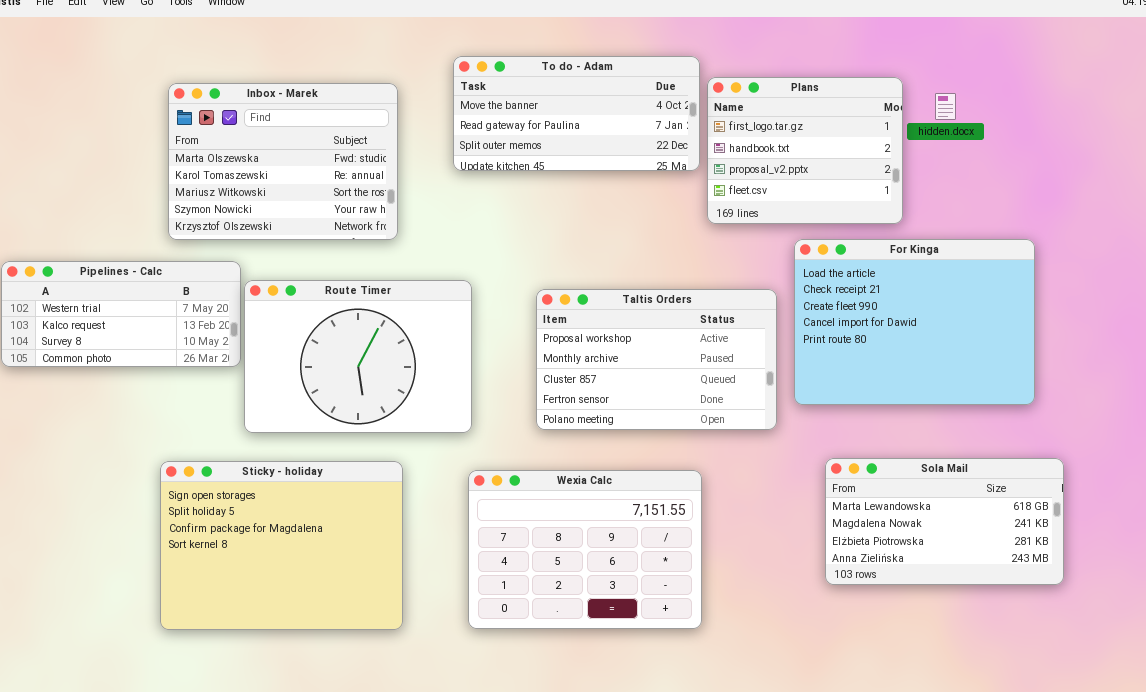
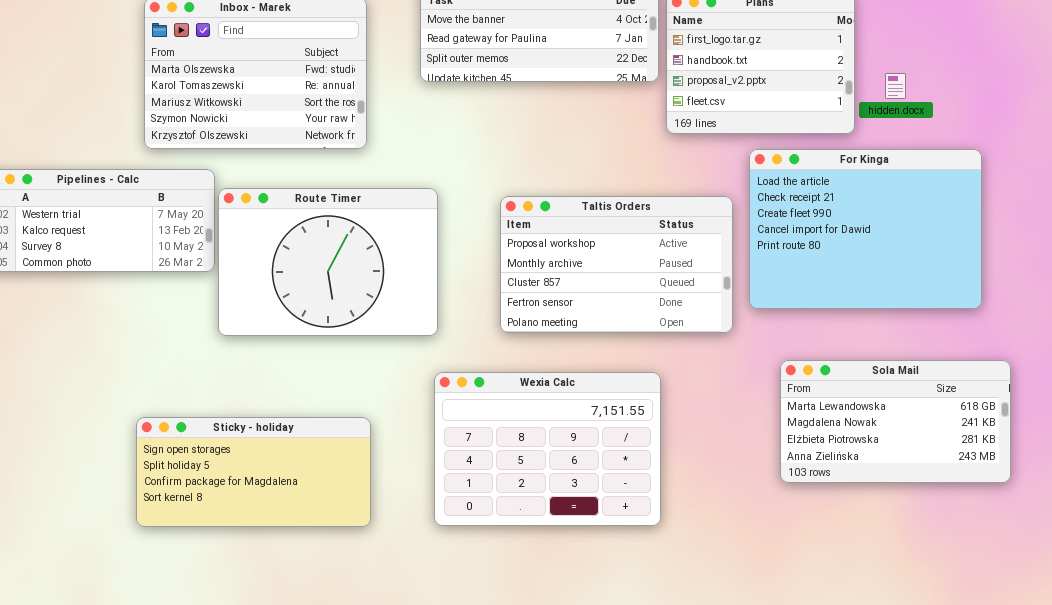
hidden.docx: [935,93,956,120] -> [885,73,906,99], moved
Sticky - holiday: [160,461,403,630] -> [136,417,371,527], resized

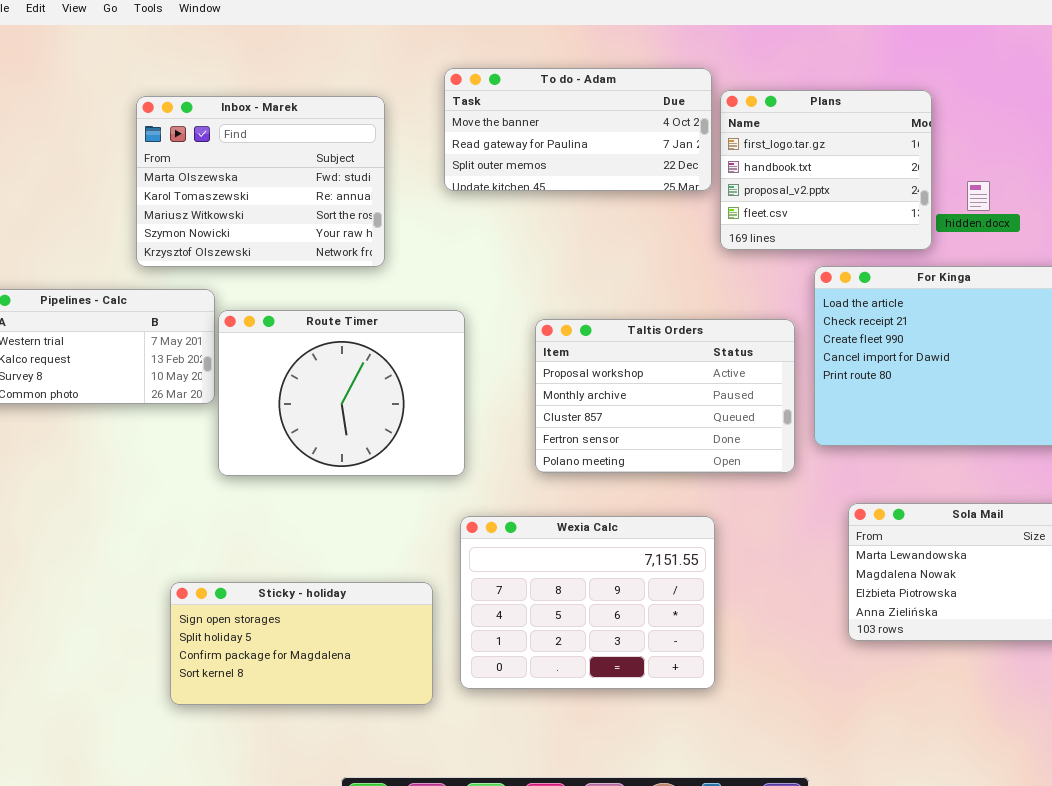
Sticky - holiday: [136,417,371,527] -> [170,582,433,705], moved

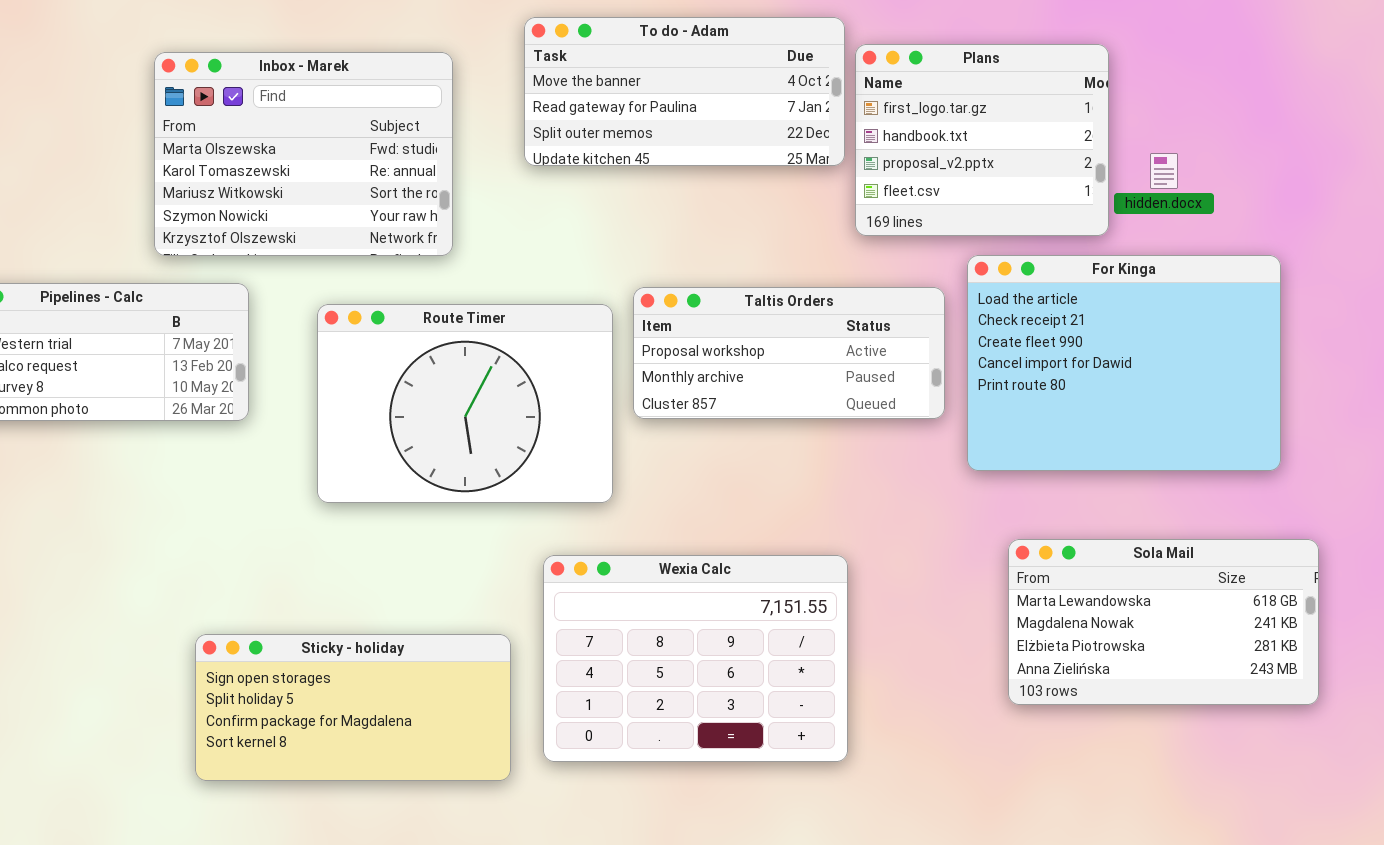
Route Timer: [218,310,465,476] -> [317,304,613,503], moved
Taltis Orders: [535,319,795,473] -> [633,287,945,419], moved, resized

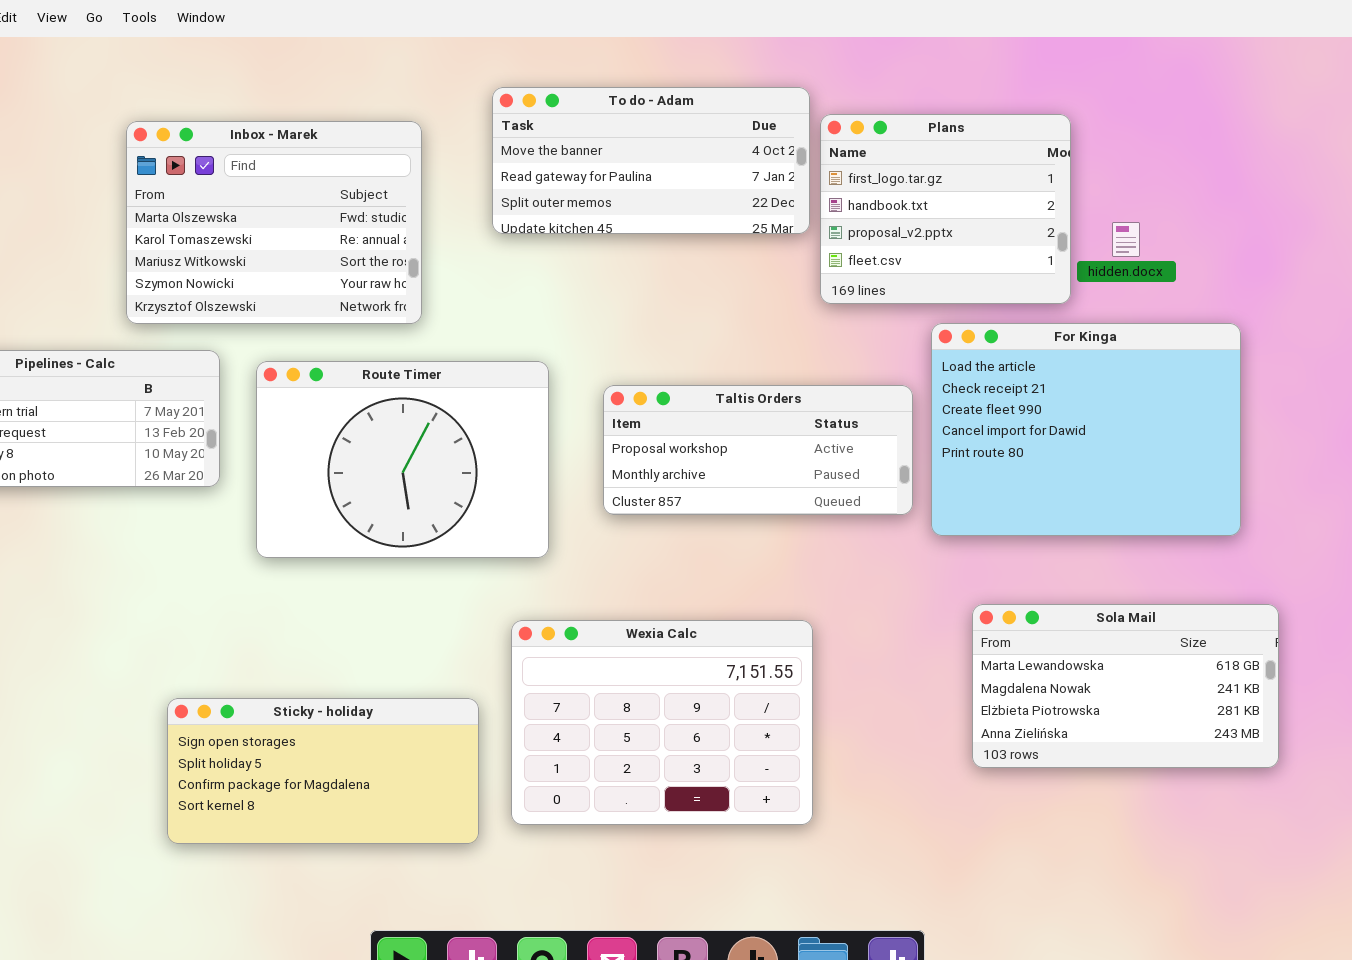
Taltis Orders: [633,287,945,419] -> [603,385,913,515], moved
Route Timer: [317,304,613,503] -> [256,361,549,558], moved

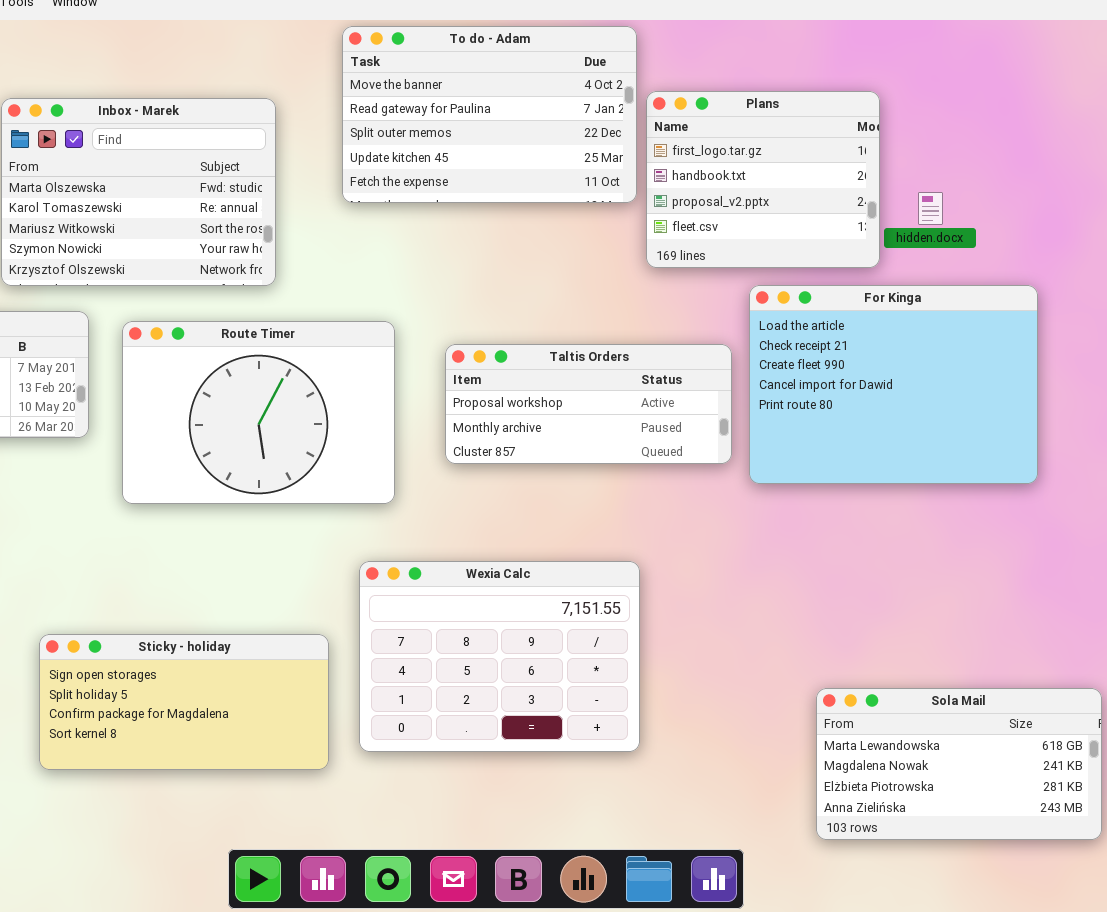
To do - Adam: [492,87,810,234] -> [342,26,637,203], resized
Sola Mail: [972,604,1279,768] -> [816,688,1102,840], moved

